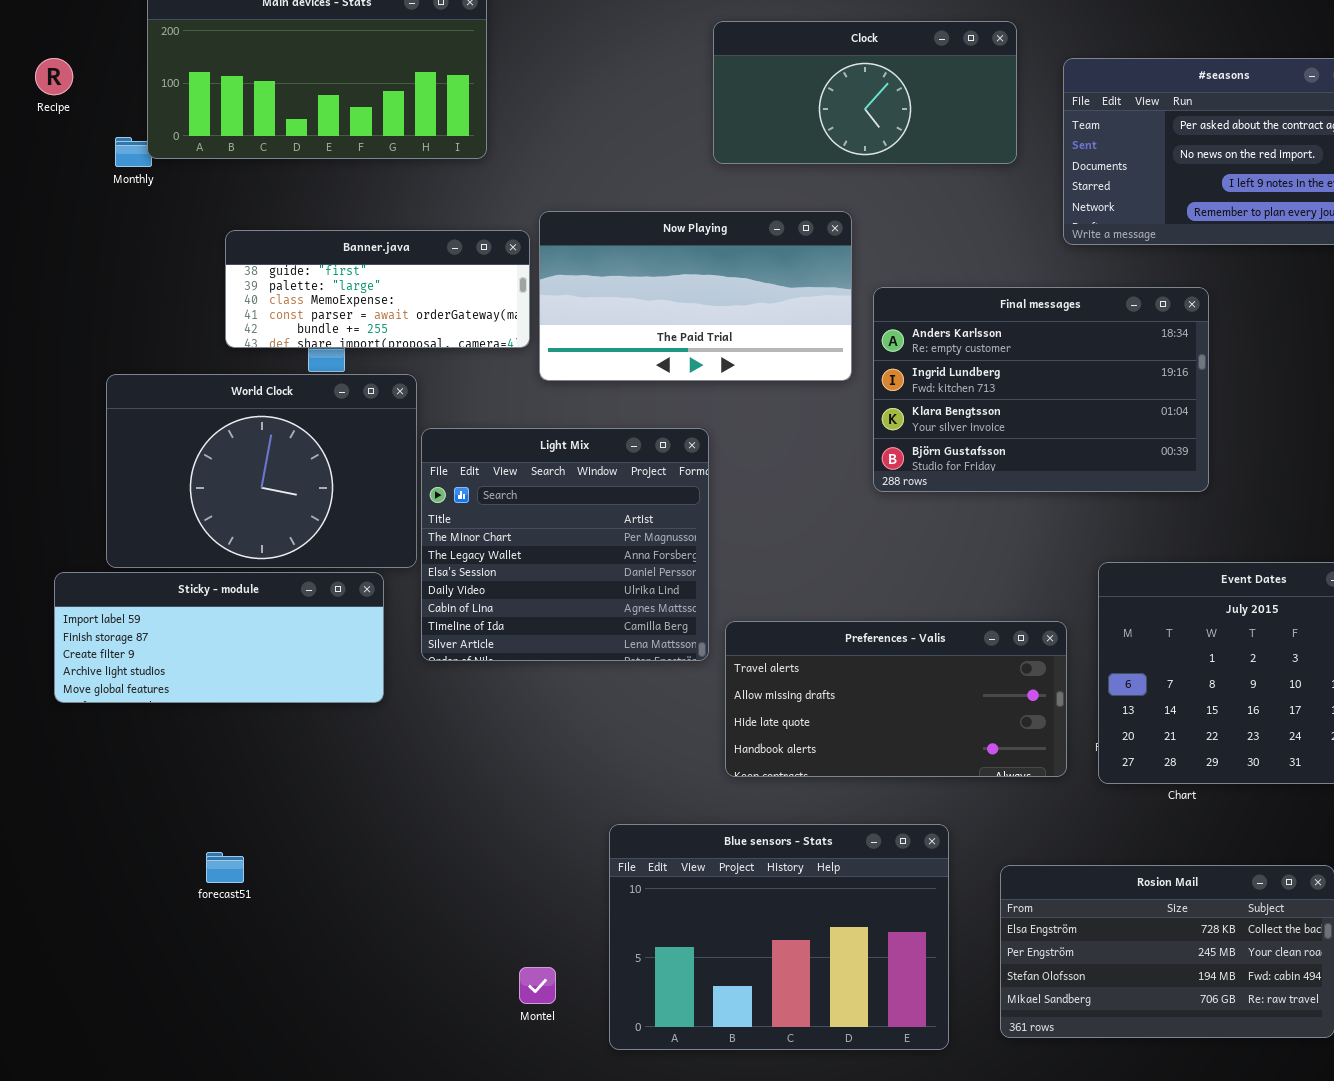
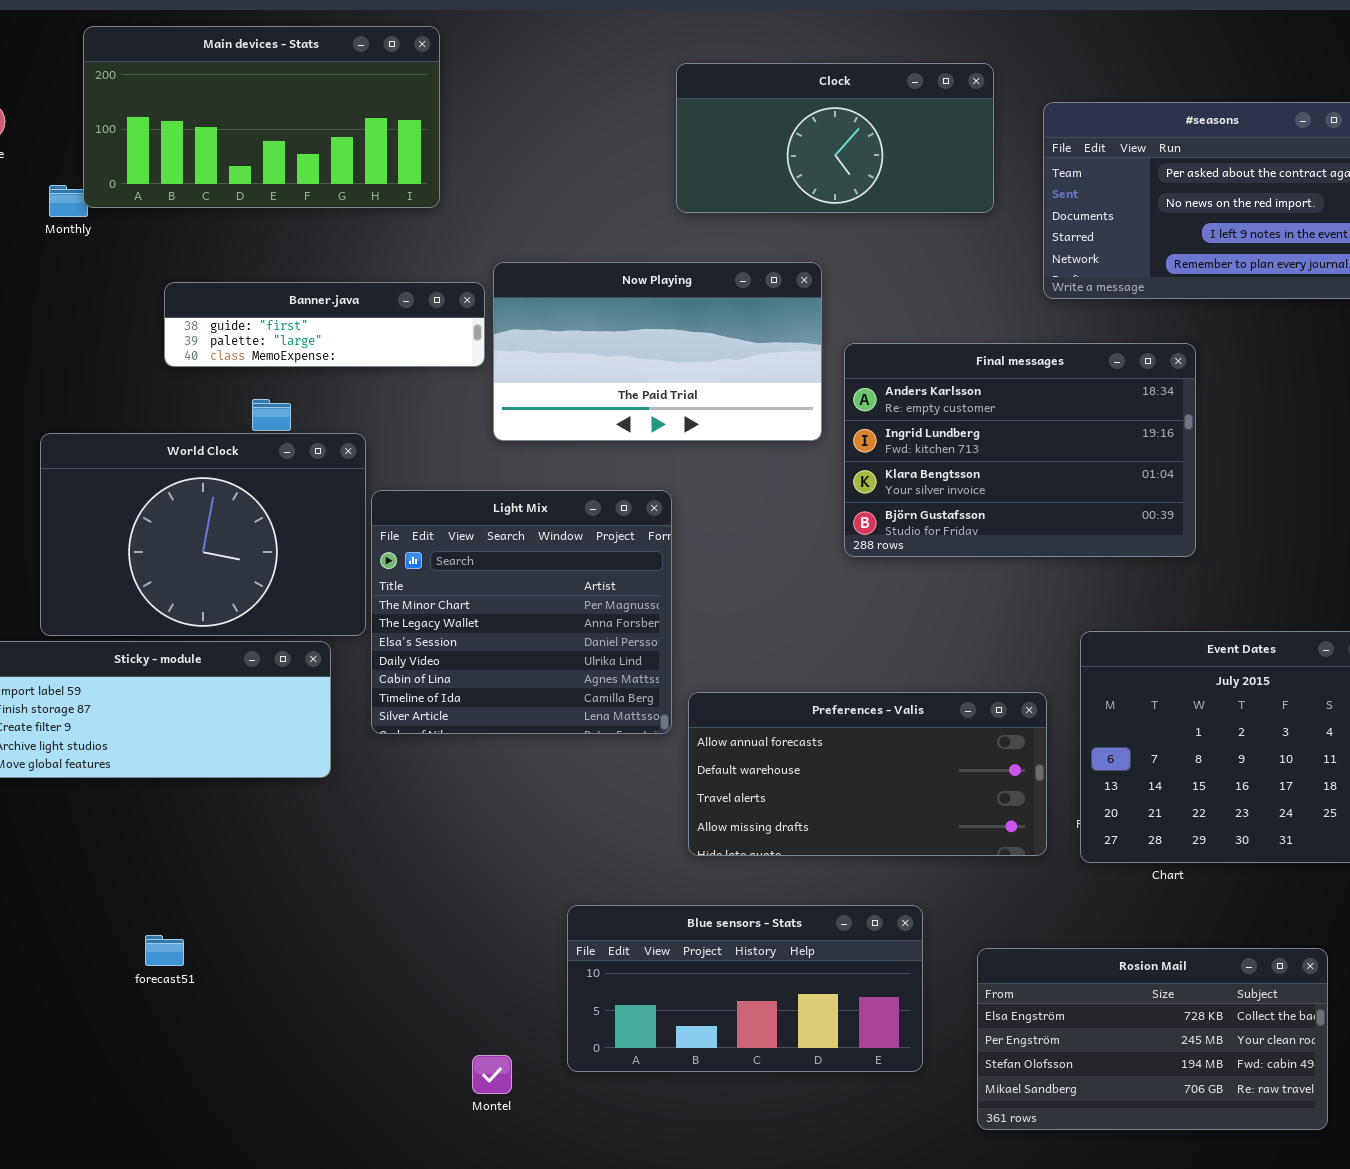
Banner.java: [225,230,530,348] -> [164,282,485,367], resized
Preferences - Valis: [725,621,1067,777] -> [688,692,1047,856], scrolled up 2 rows
Blue sensors - Stats: [609,824,949,1050] -> [567,905,923,1072], resized

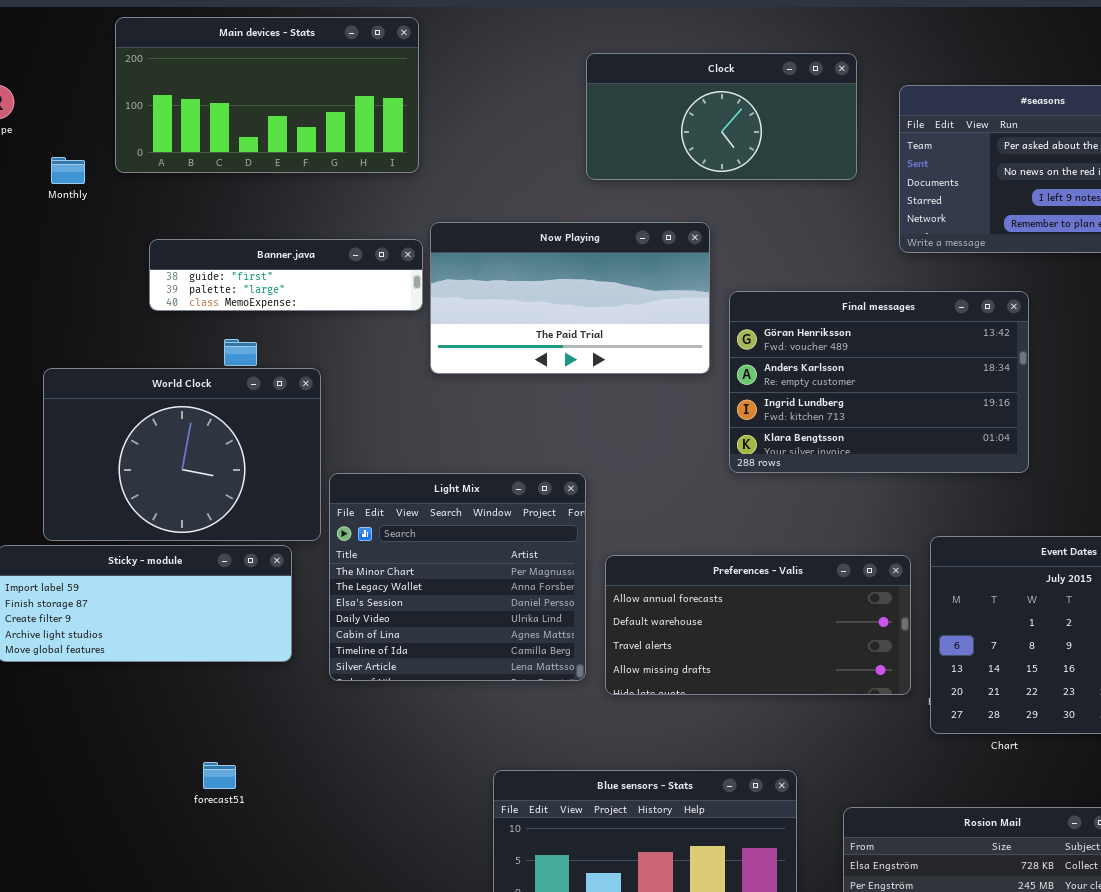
Main devices - Stats: [83,26,440,208] -> [115,17,419,173], moved
Final messages: [844,343,1196,557] -> [729,291,1029,473], scrolled up 1 row
Light Mix: [371,490,672,734] -> [329,473,586,681], moved
Preferences - Valis: [688,692,1047,856] -> [605,555,911,695], moved
forecast51: [145,935,184,966] -> [203,762,236,789], moved

